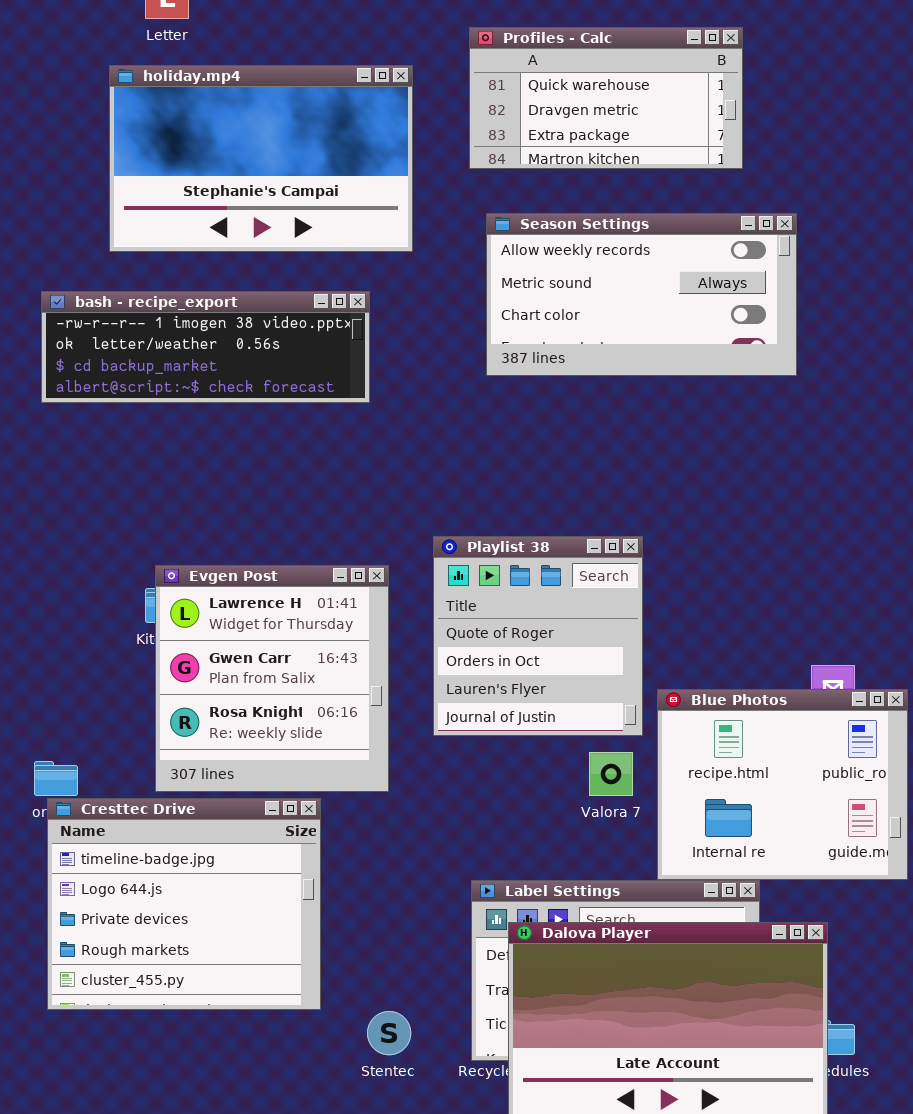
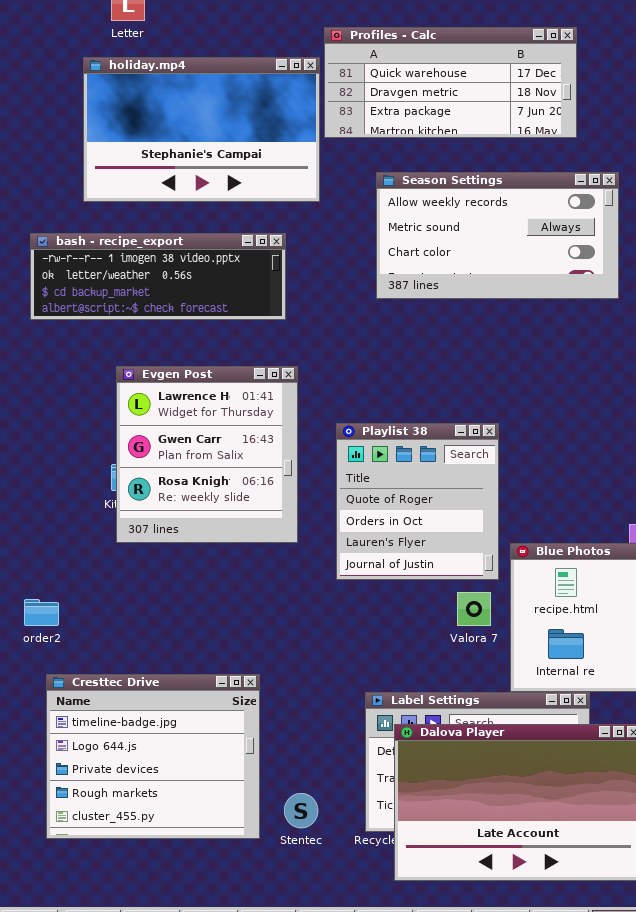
Profiles - Calc: [469,27,743,169] -> [324,27,577,138], resized
Evgen Post: [155,565,389,792] -> [116,366,298,543], moved
Cresttec Drive: [47,798,321,1010] -> [46,674,260,839], moved

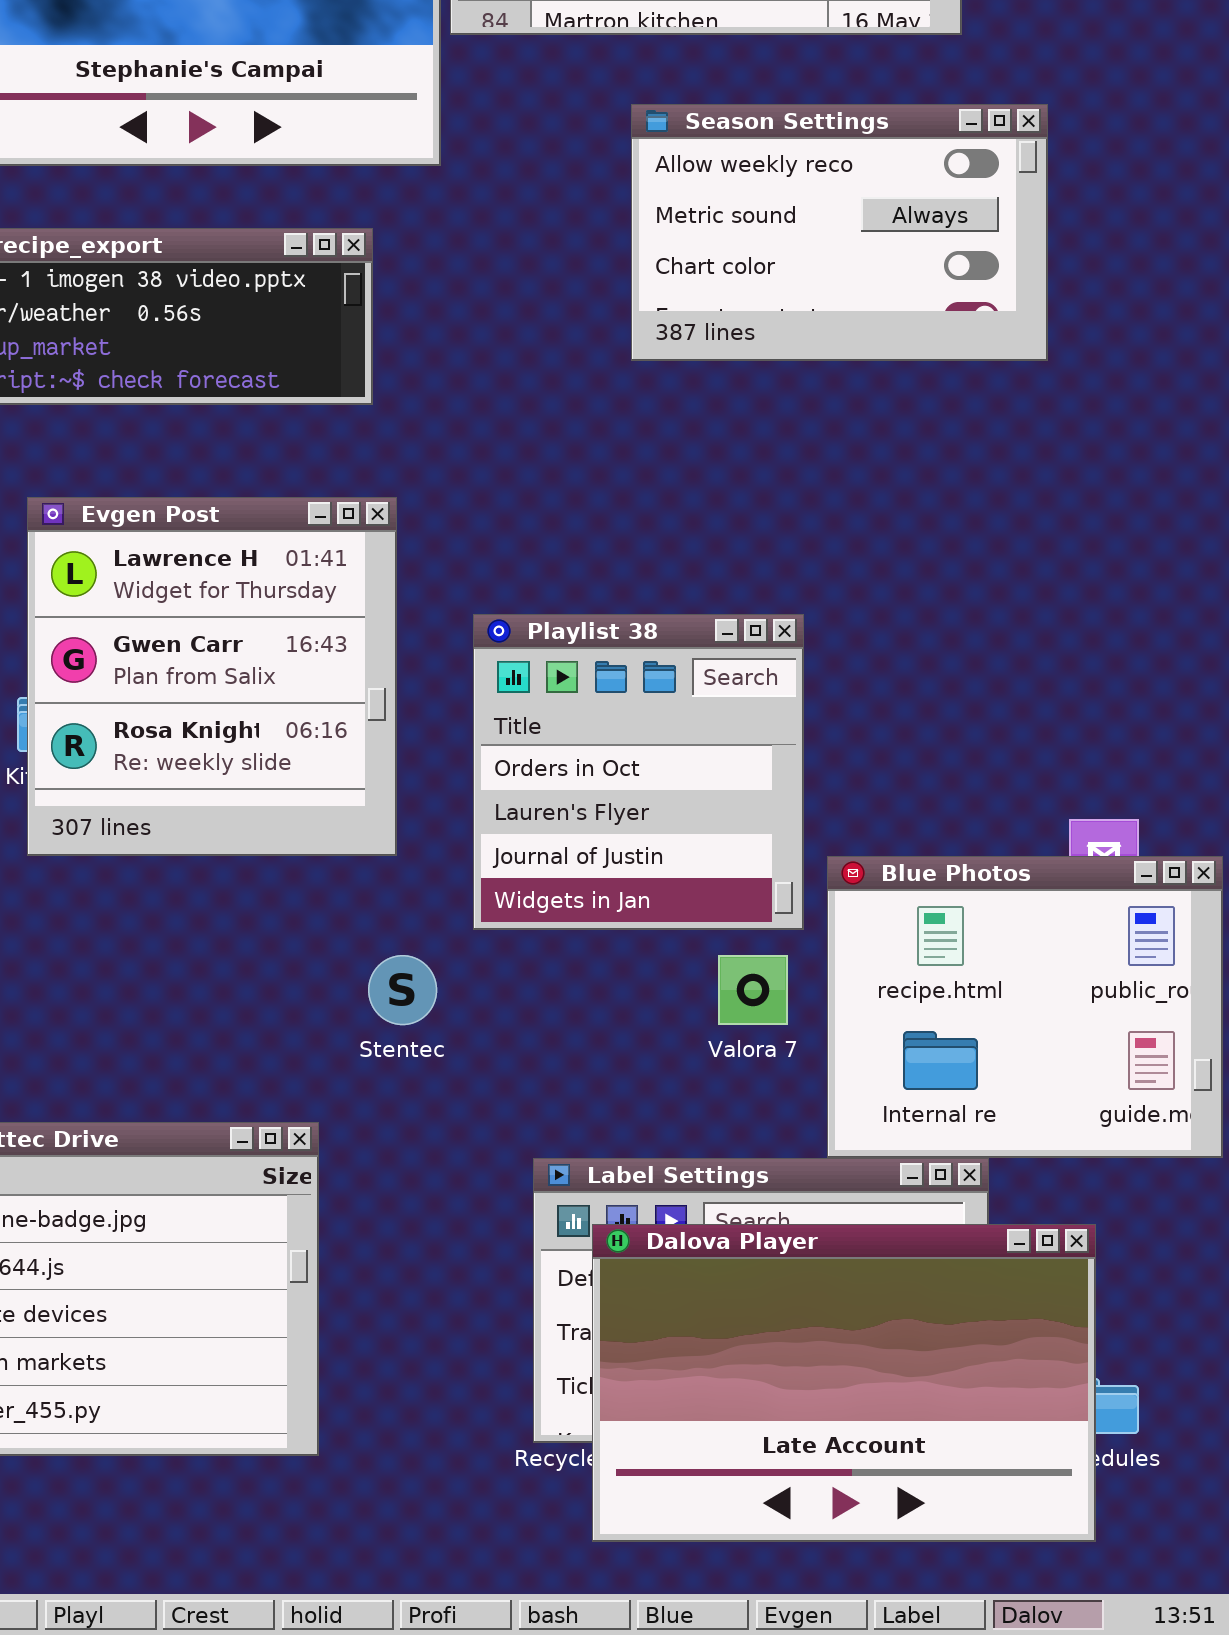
Season Settings: [376,172,619,299] -> [631,104,1048,361], resized
Playlist 38: [336,423,499,580] -> [473,614,804,930], scrolled down 1 row
Stentec: [284,793,318,828] -> [368,955,437,1025], moved

